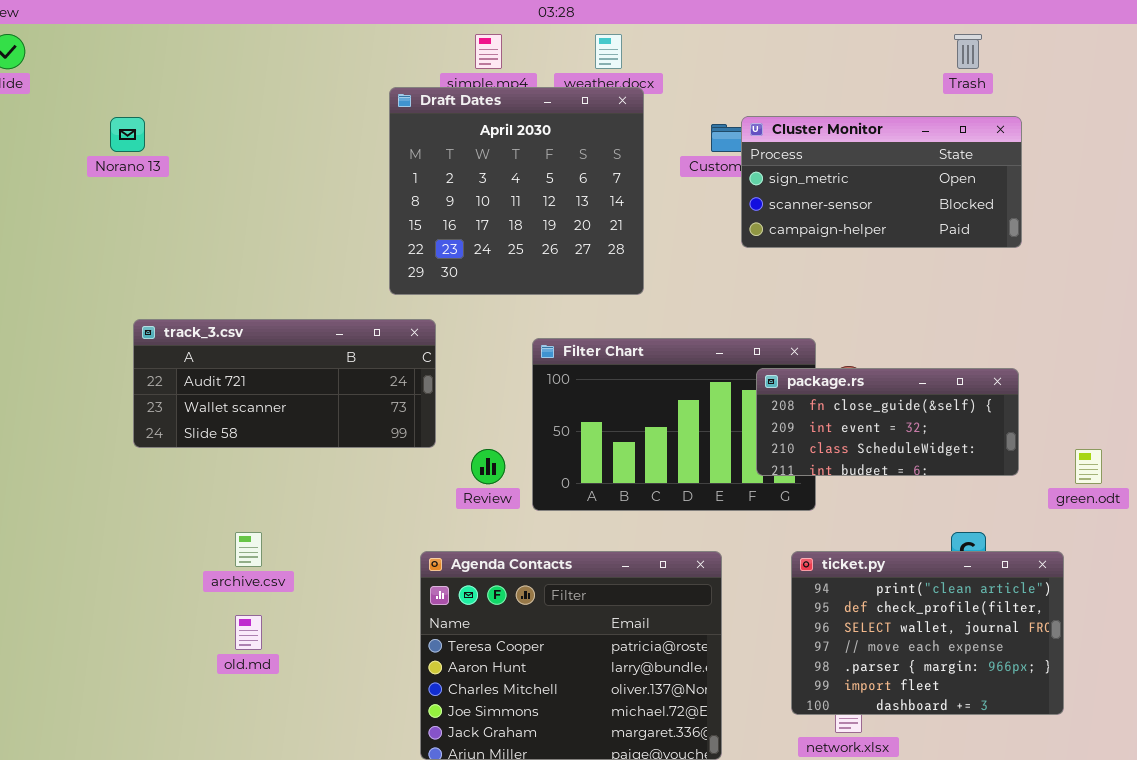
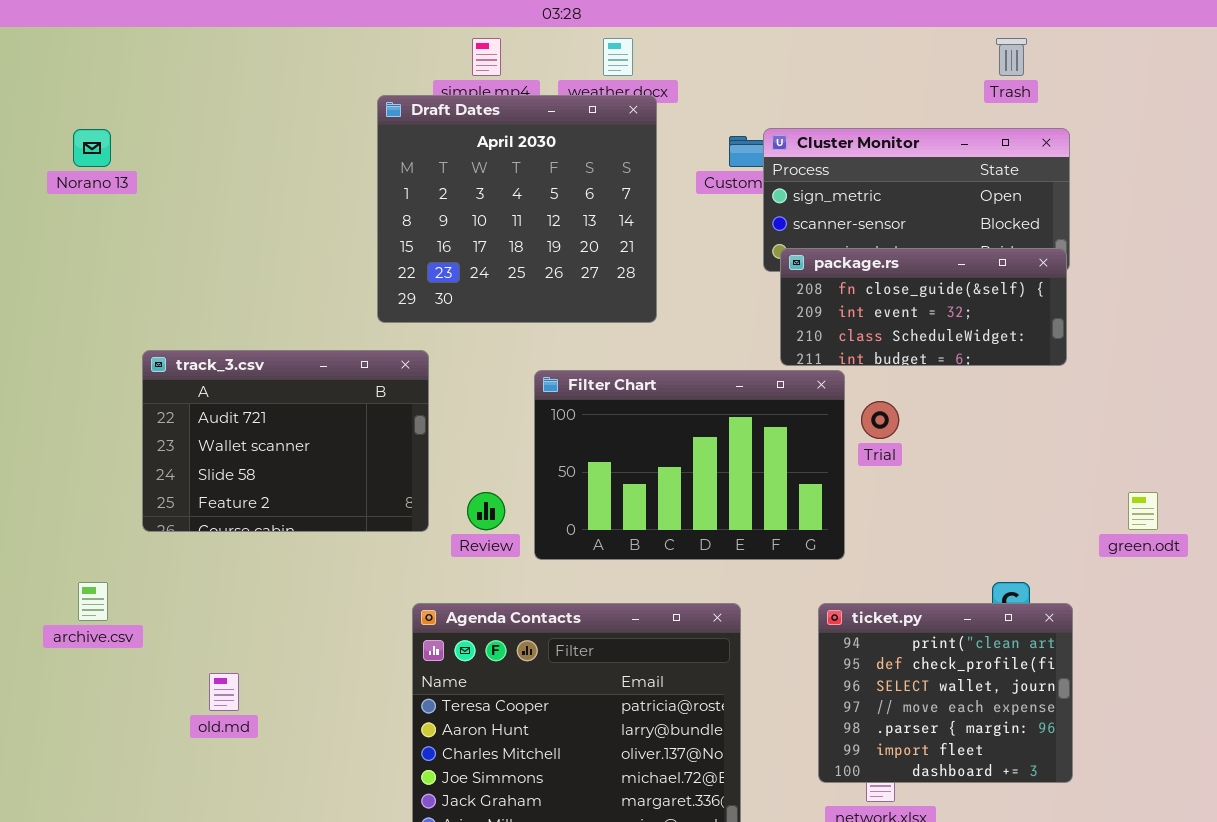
track_3.csv: [133,319,436,448] -> [142,350,429,532], resized
package.rs: [756,368,1019,476] -> [780,248,1067,366], moved
archive.csv: [235,532,262,567] -> [78,582,108,621], moved
ticket.py: [791,551,1064,715] -> [818,603,1073,783], resized

